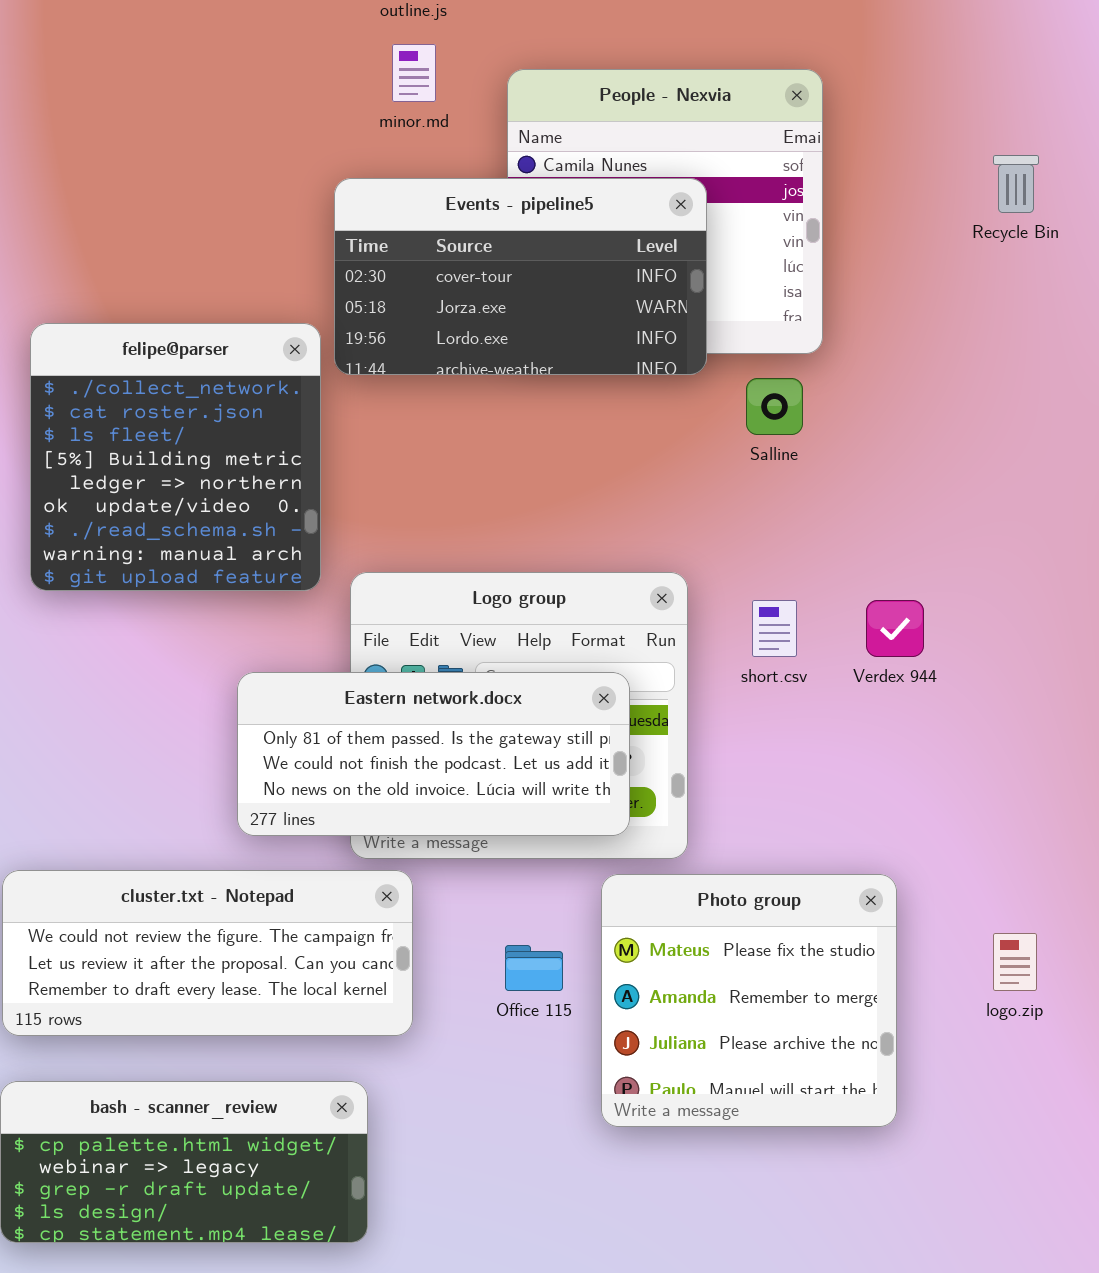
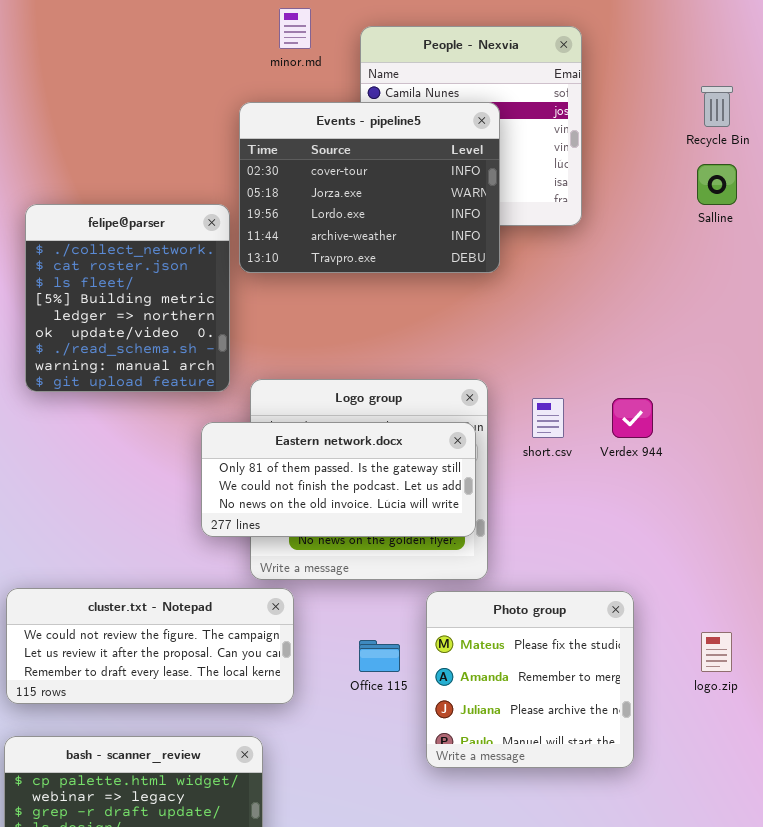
Events - pipeline5: [334,178,707,375] -> [239,102,500,273], resized
Salline: [746,378,803,435] -> [697,164,737,205], moved
Eastern network.docx: [237,672,630,836] -> [201,422,476,537], moved

